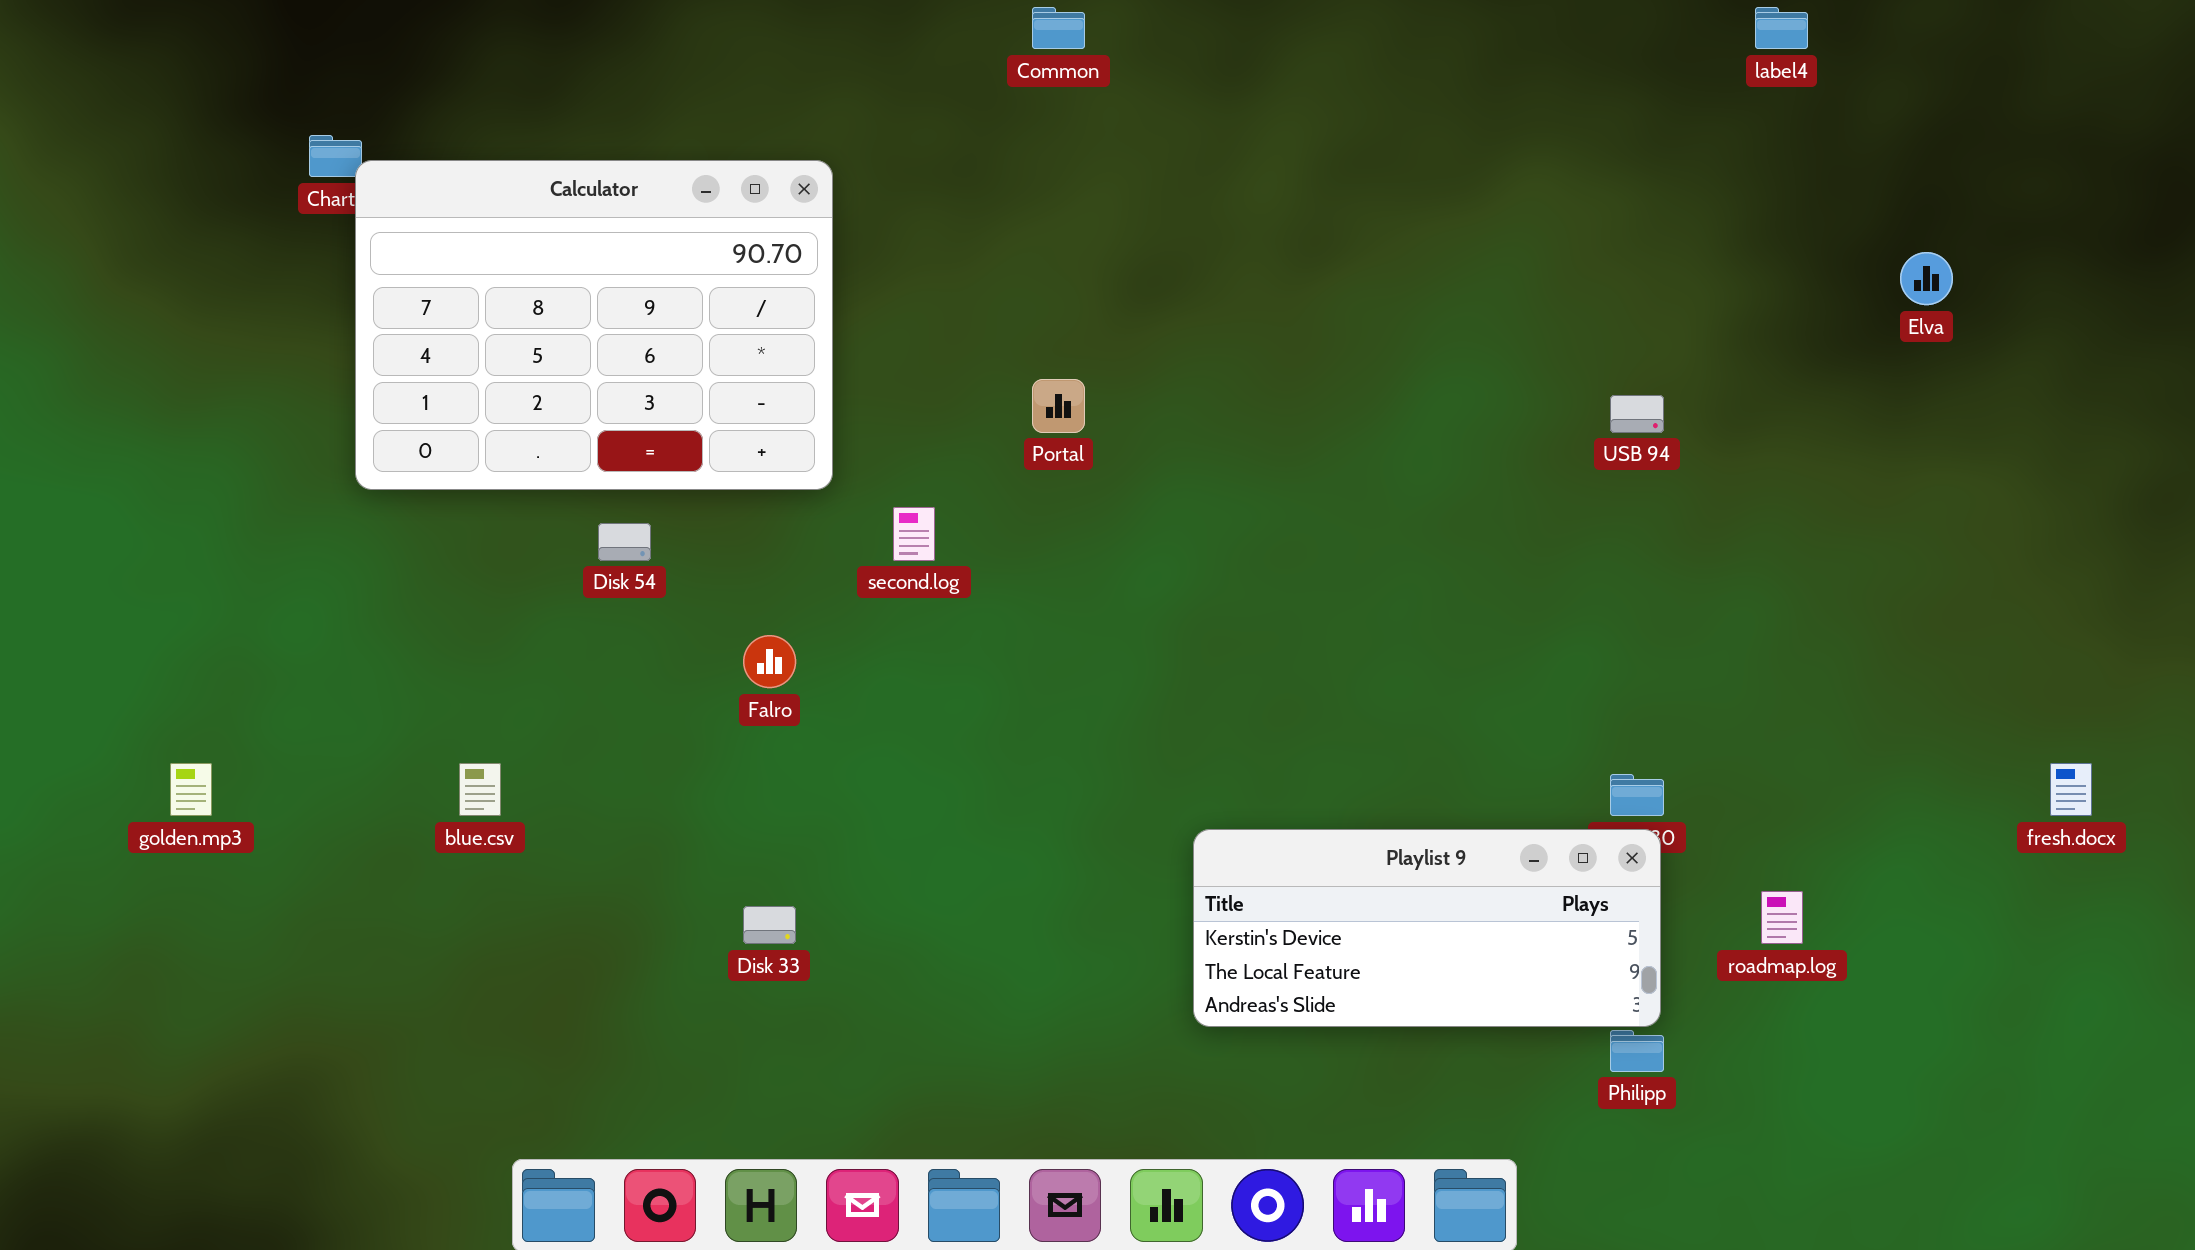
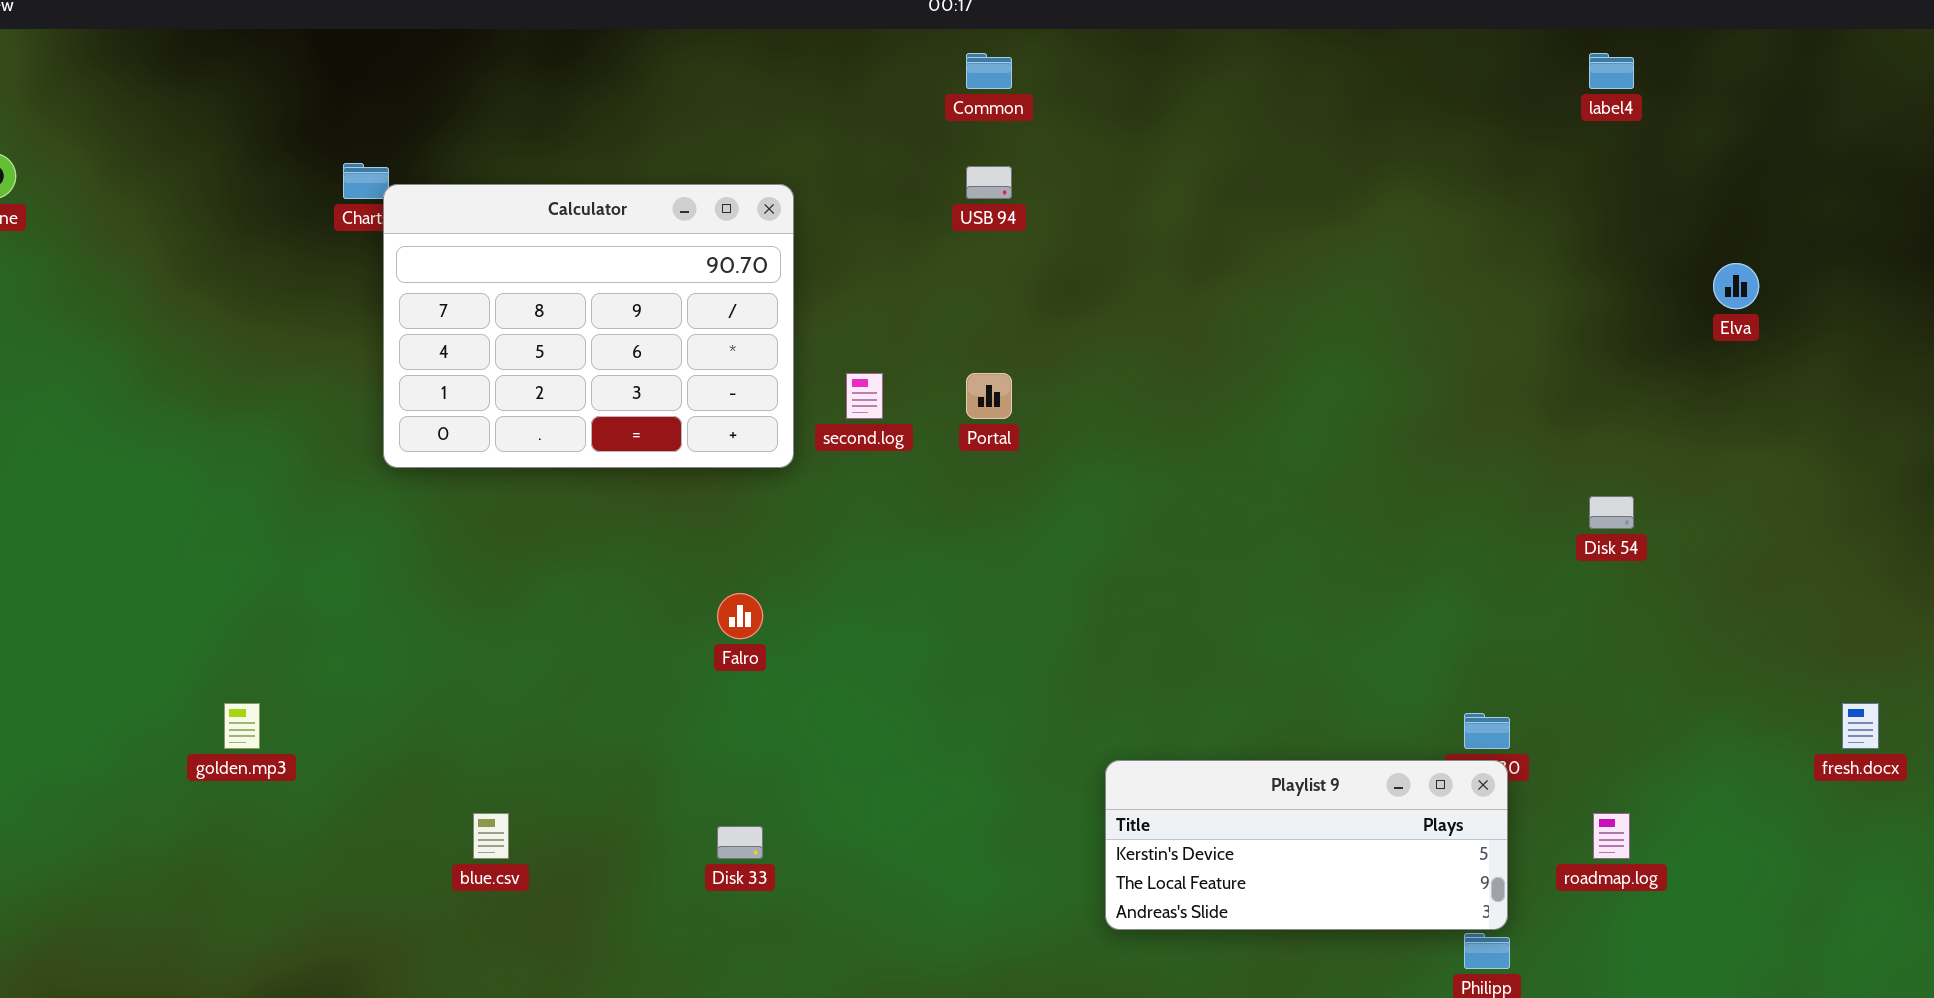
USB 94: [1610,395,1664,433] -> [966,166,1012,199], moved
second.log: [893,507,935,561] -> [846,373,883,419], moved
Disk 54: [598,523,651,561] -> [1589,496,1634,529], moved
blue.csv: [459,763,501,816] -> [473,813,509,859], moved

